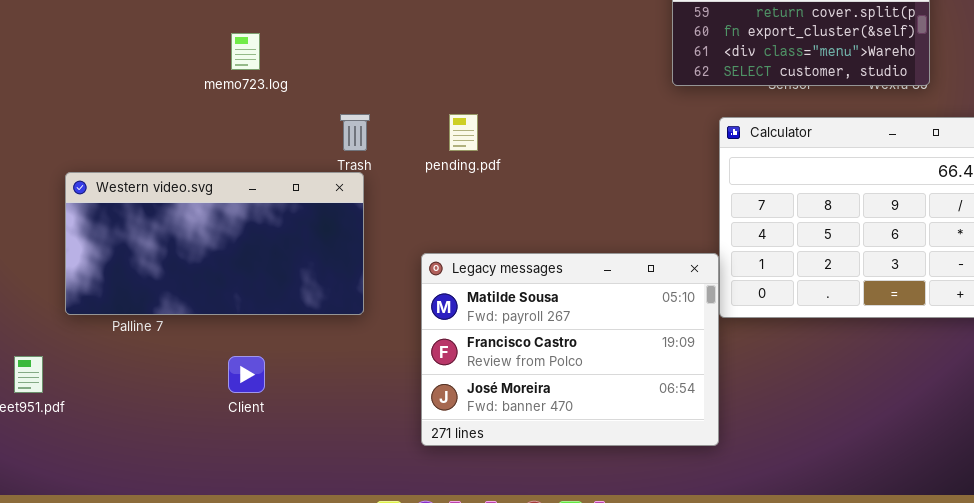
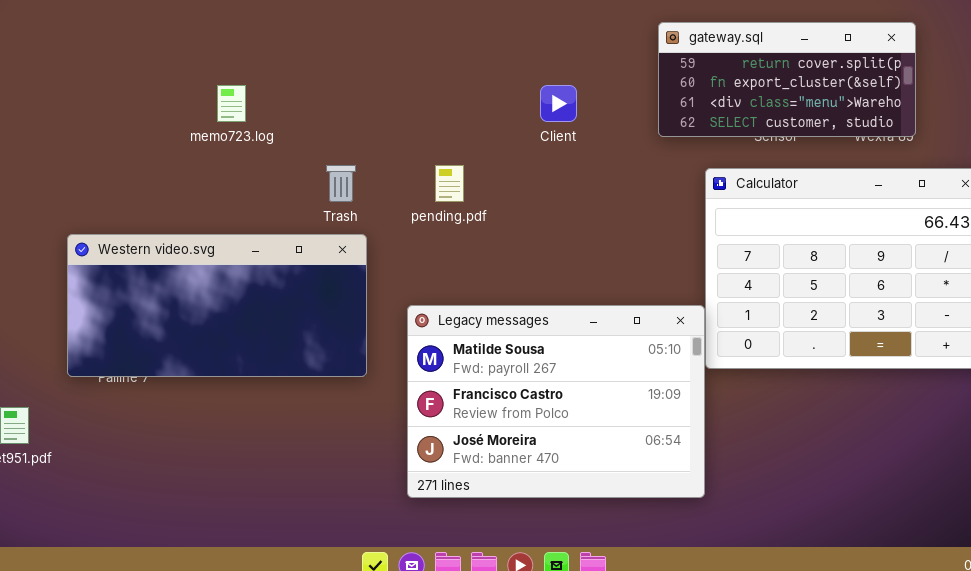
Western video.svg: [65,172,364,315] -> [67,234,367,377], moved
Client: [228,356,265,393] -> [540,85,577,122], moved

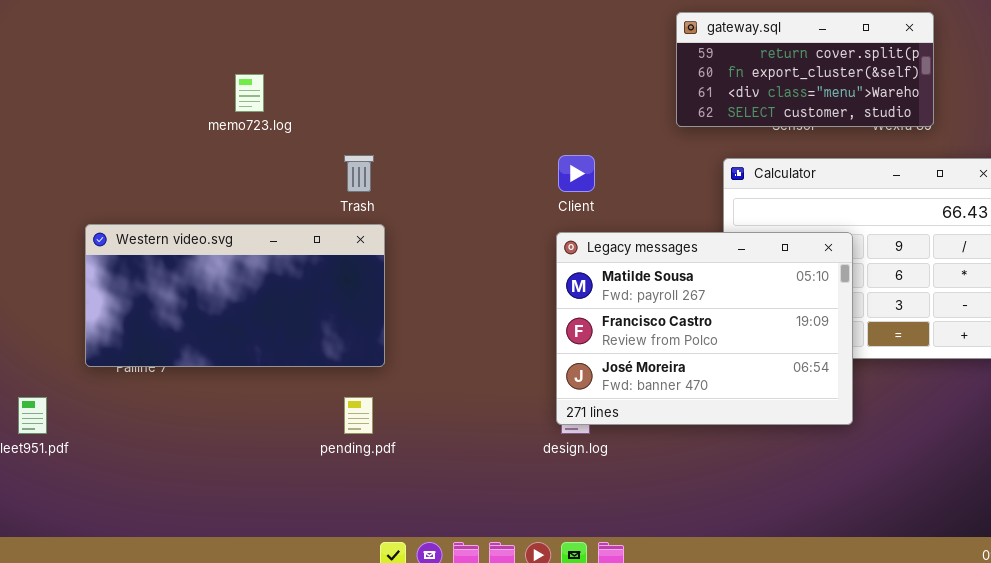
Client: [540,85,577,122] -> [558,155,595,192], moved
pending.pdf: [435,165,464,202] -> [344,397,373,434], moved
Legacy messages: [407,305,705,498] -> [556,232,853,425], moved

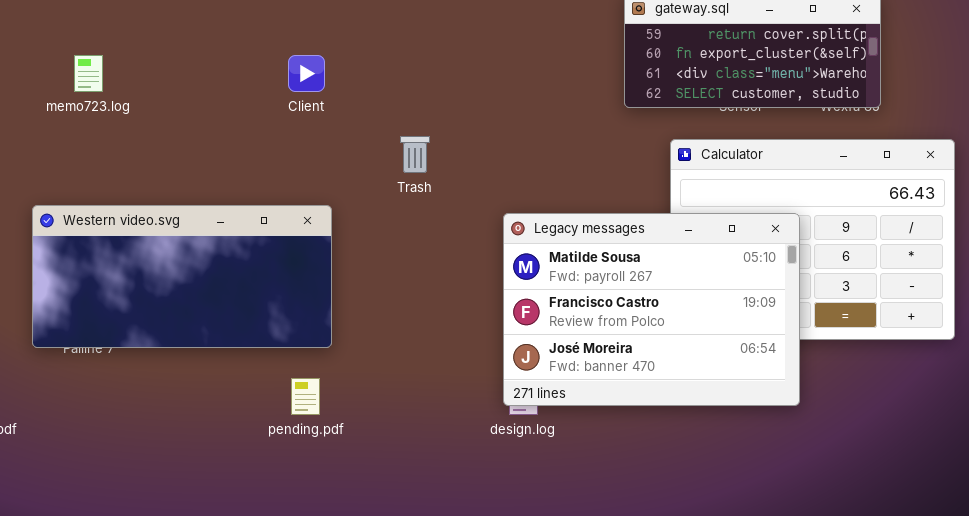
memo723.log: [235,74,264,112] -> [74,55,103,92], moved
Trash: [344,155,374,192] -> [400,136,430,173], moved
Client: [558,155,595,192] -> [288,55,325,92], moved

